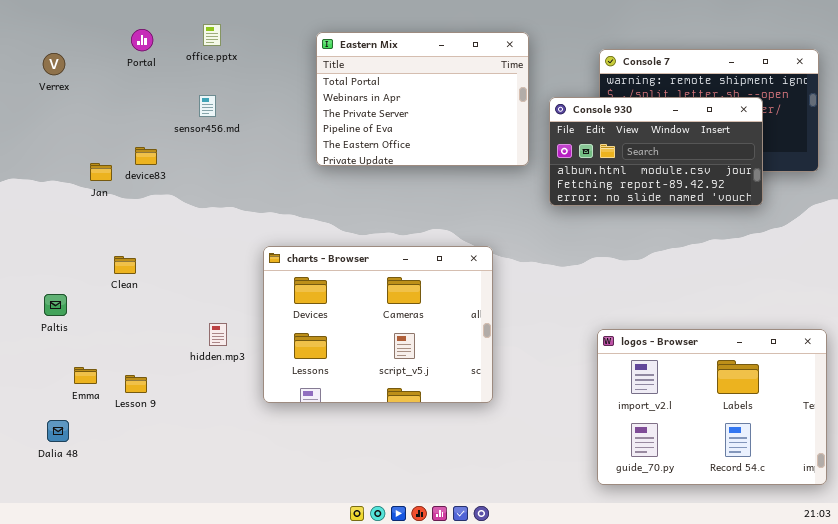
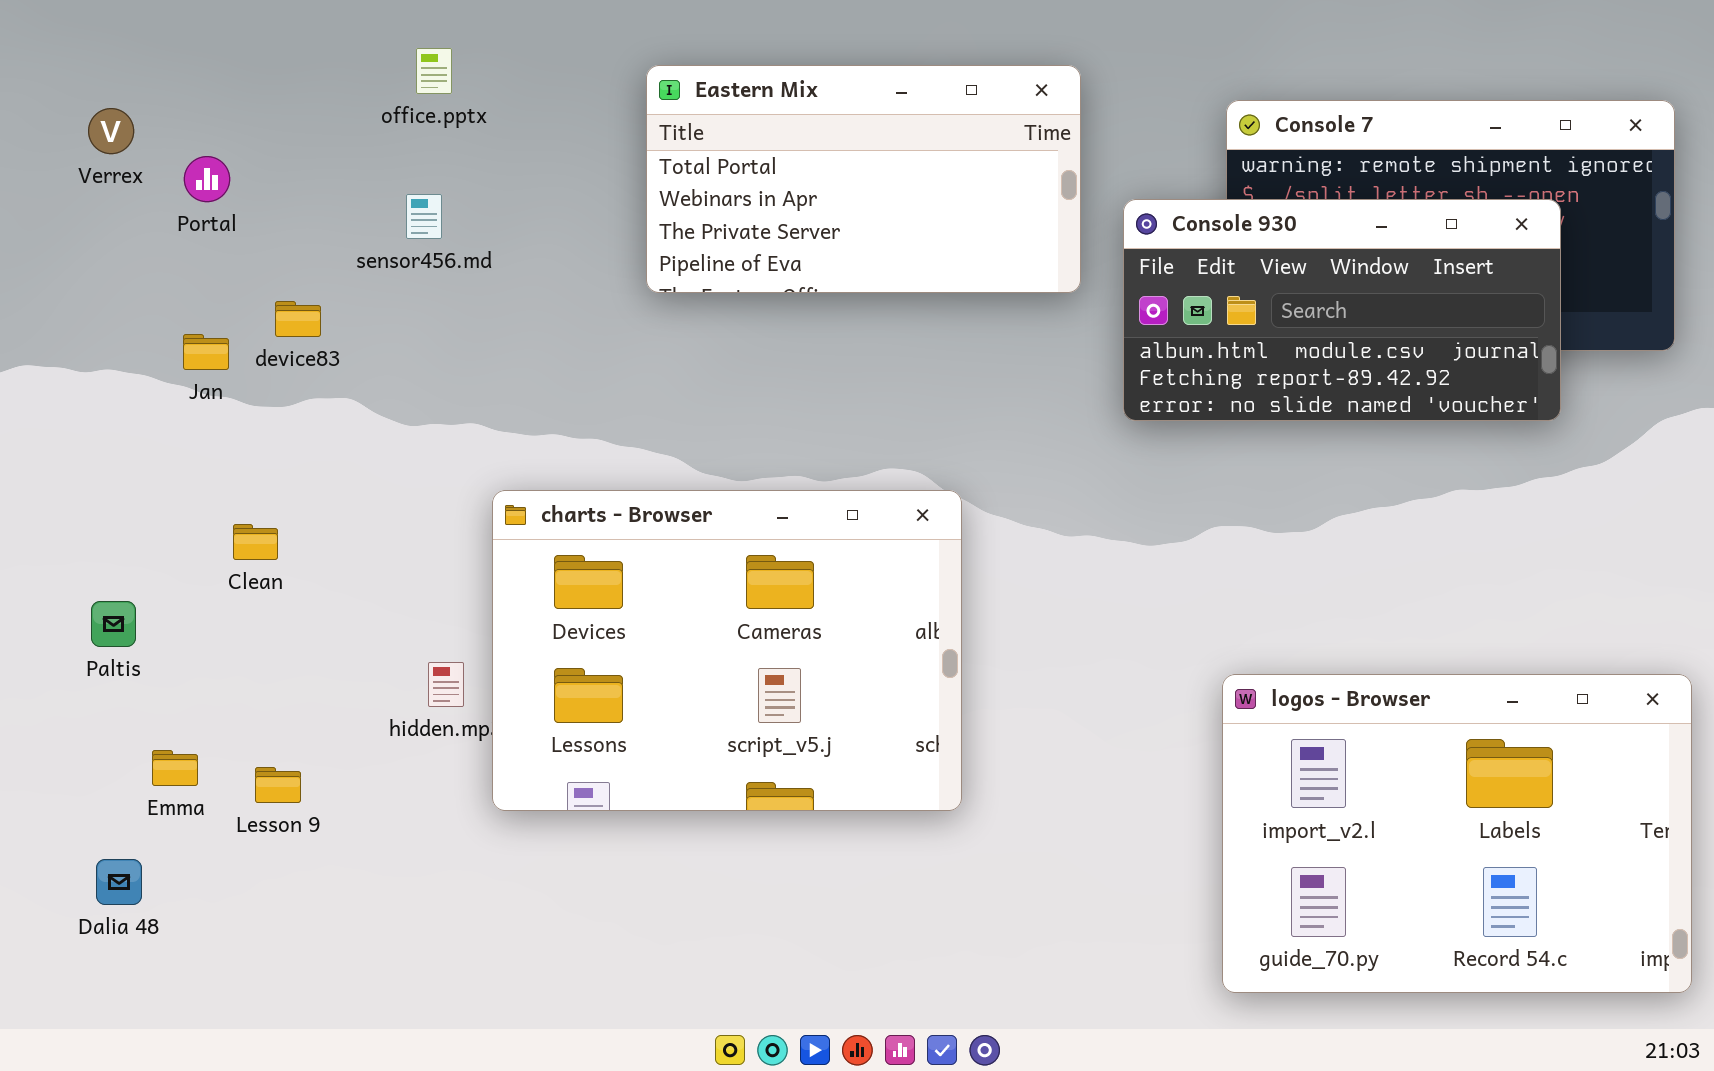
Portal: [131,29,153,51] -> [184,156,230,202], moved
Eastern Mix: [316,32,529,166] -> [646,65,1081,293], resized
charts - Browser: [263,246,493,403] -> [492,490,962,811], moved

